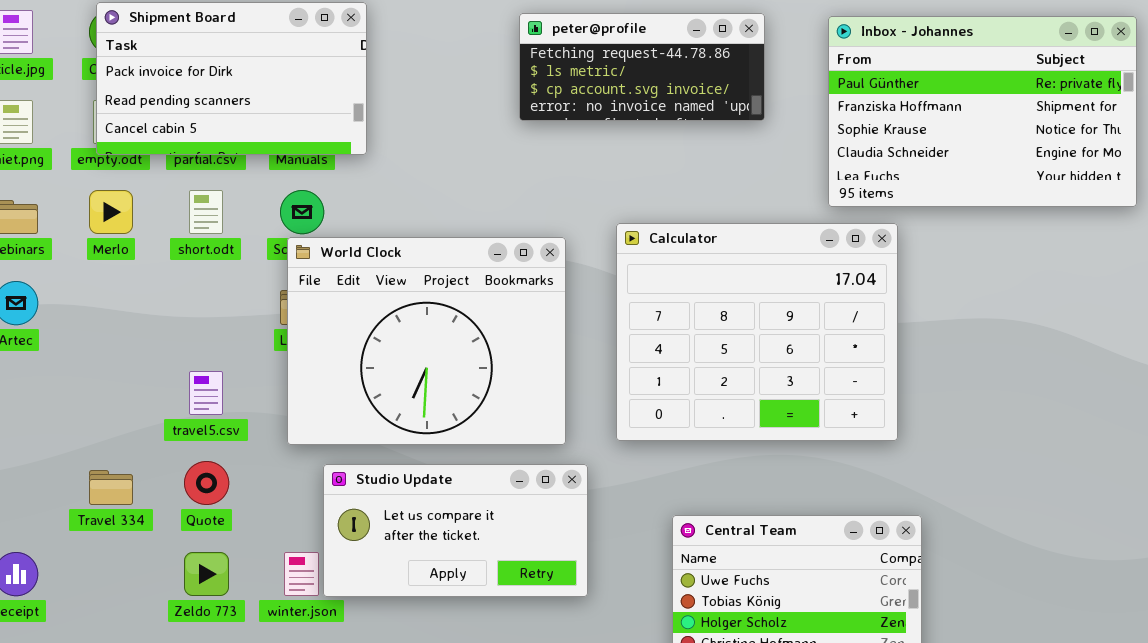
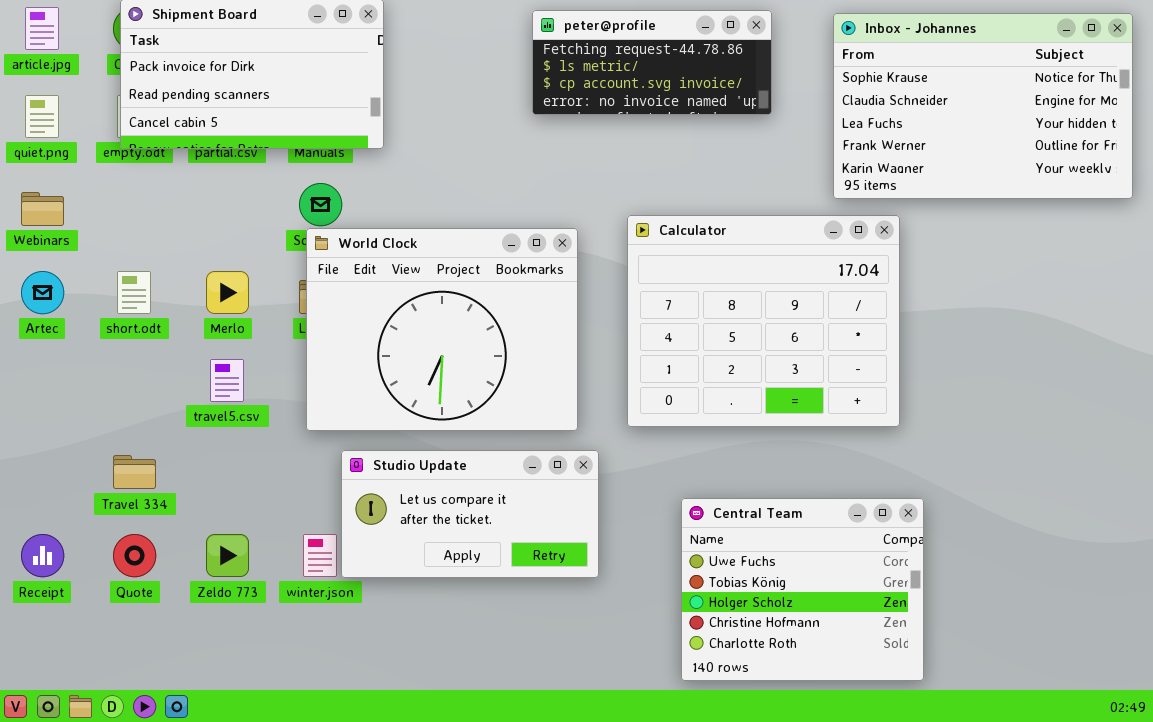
Inbox - Johannes: [828,16,1137,207] -> [833,13,1133,199], scrolled down 2 rows
Merlo: [89,190,133,234] -> [206,271,249,314], moved
short.odt: [189,190,223,234] -> [117,271,151,314], moved
Quote: [184,461,229,505] -> [113,534,156,577], moved

